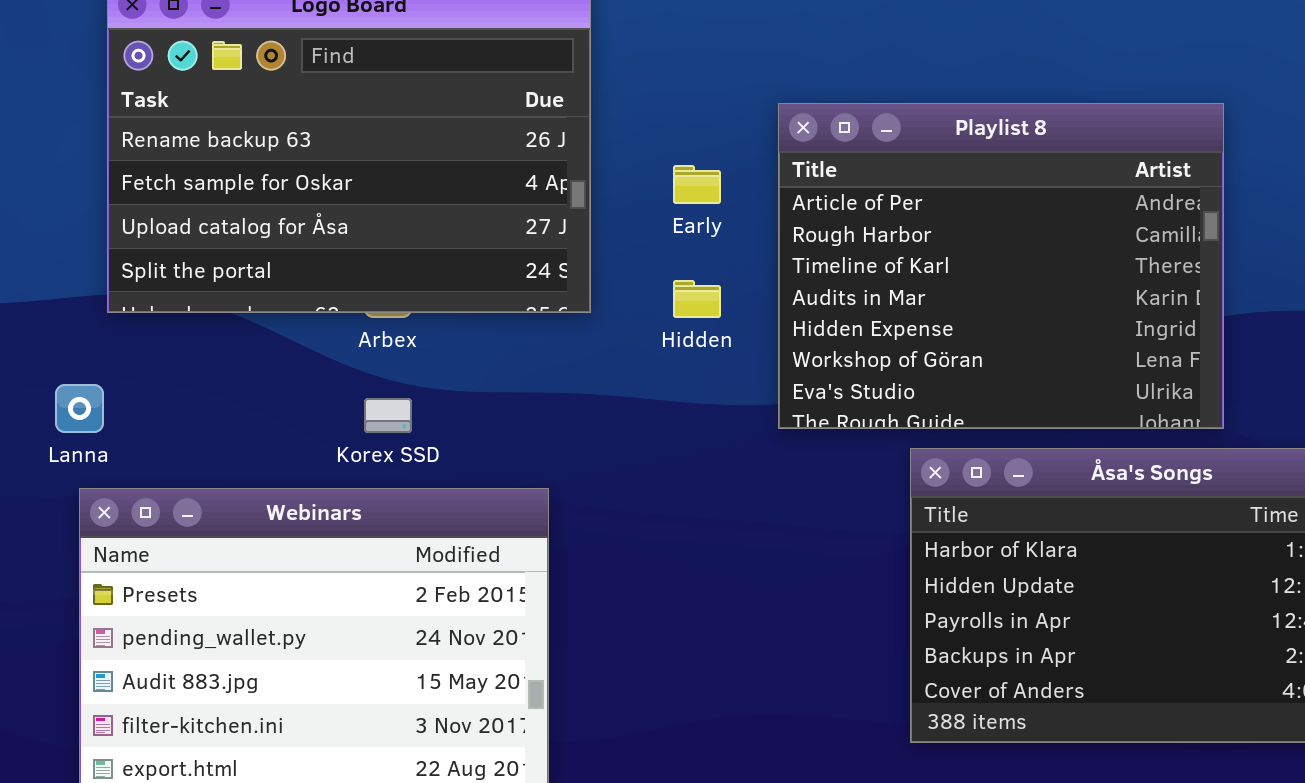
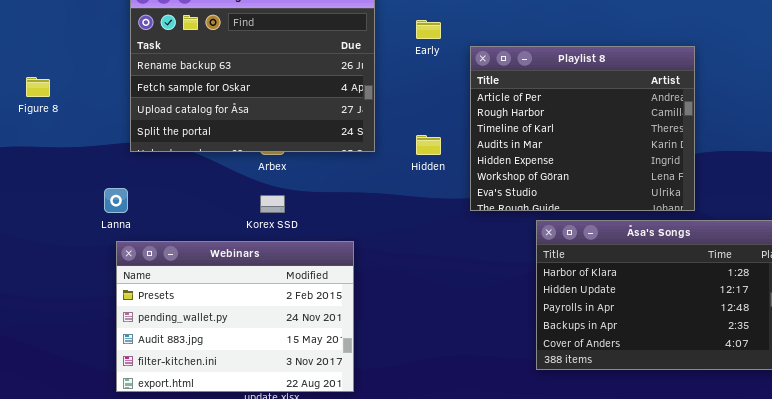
Early: [673,165,721,204] -> [416,20,441,39], moved

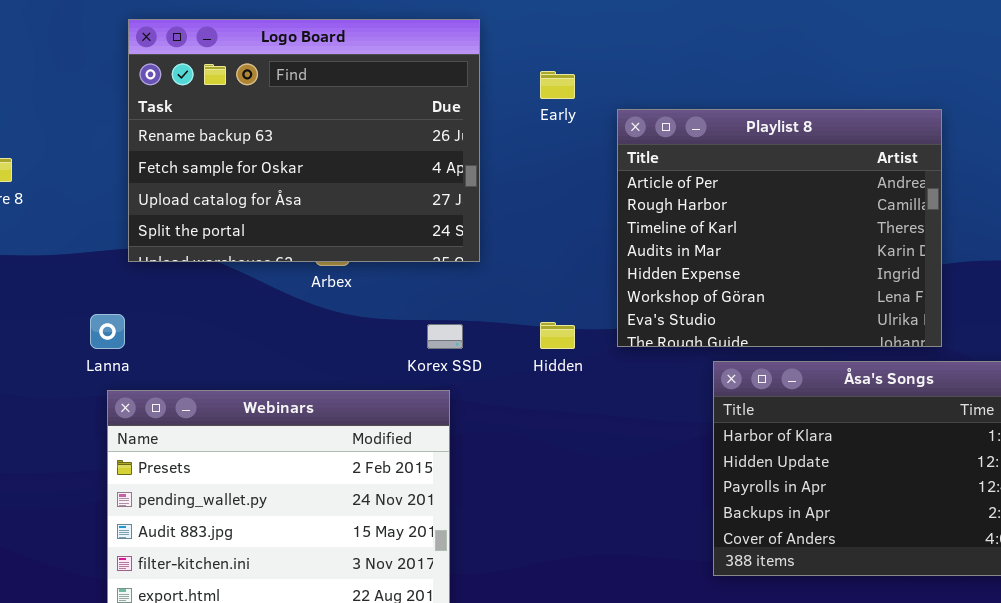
Hidden: [416,135,441,155] -> [540,322,575,349], moved
Korex SSD: [260,195,285,213] -> [427,324,463,349], moved

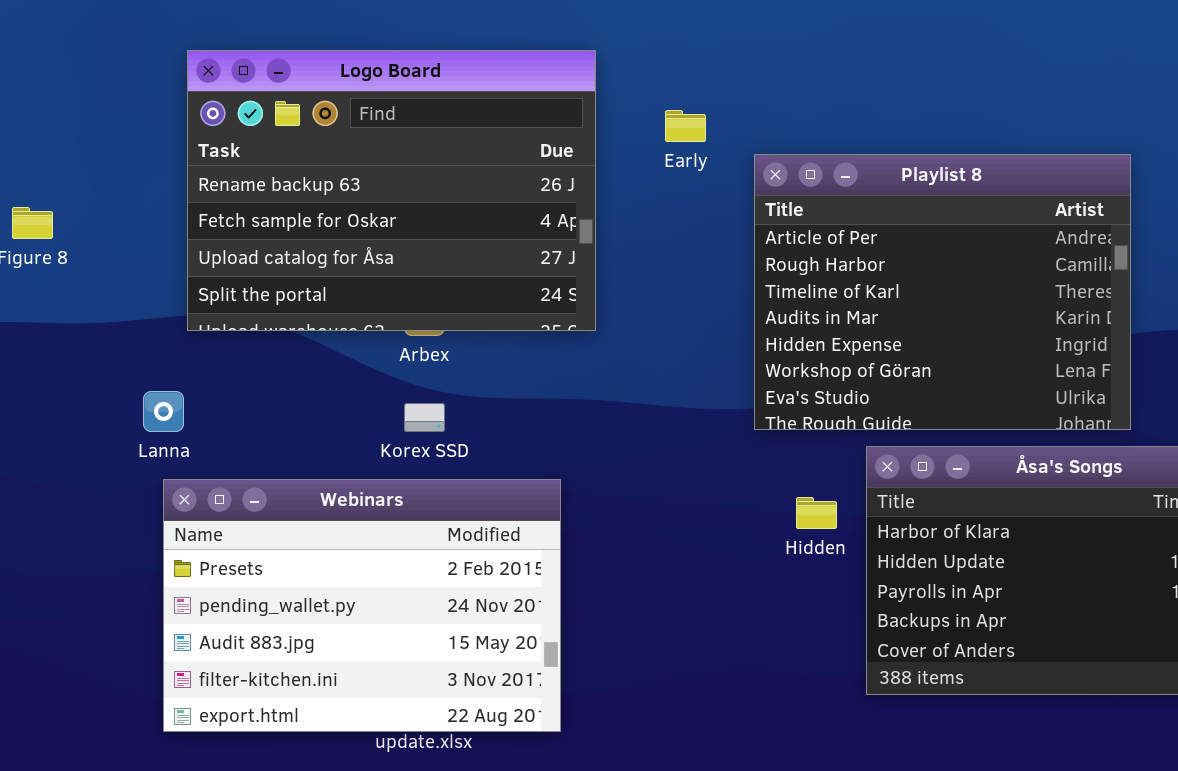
Hidden: [540,322,575,349] -> [796,497,837,529], moved
Korex SSD: [427,324,463,349] -> [404,403,445,432], moved

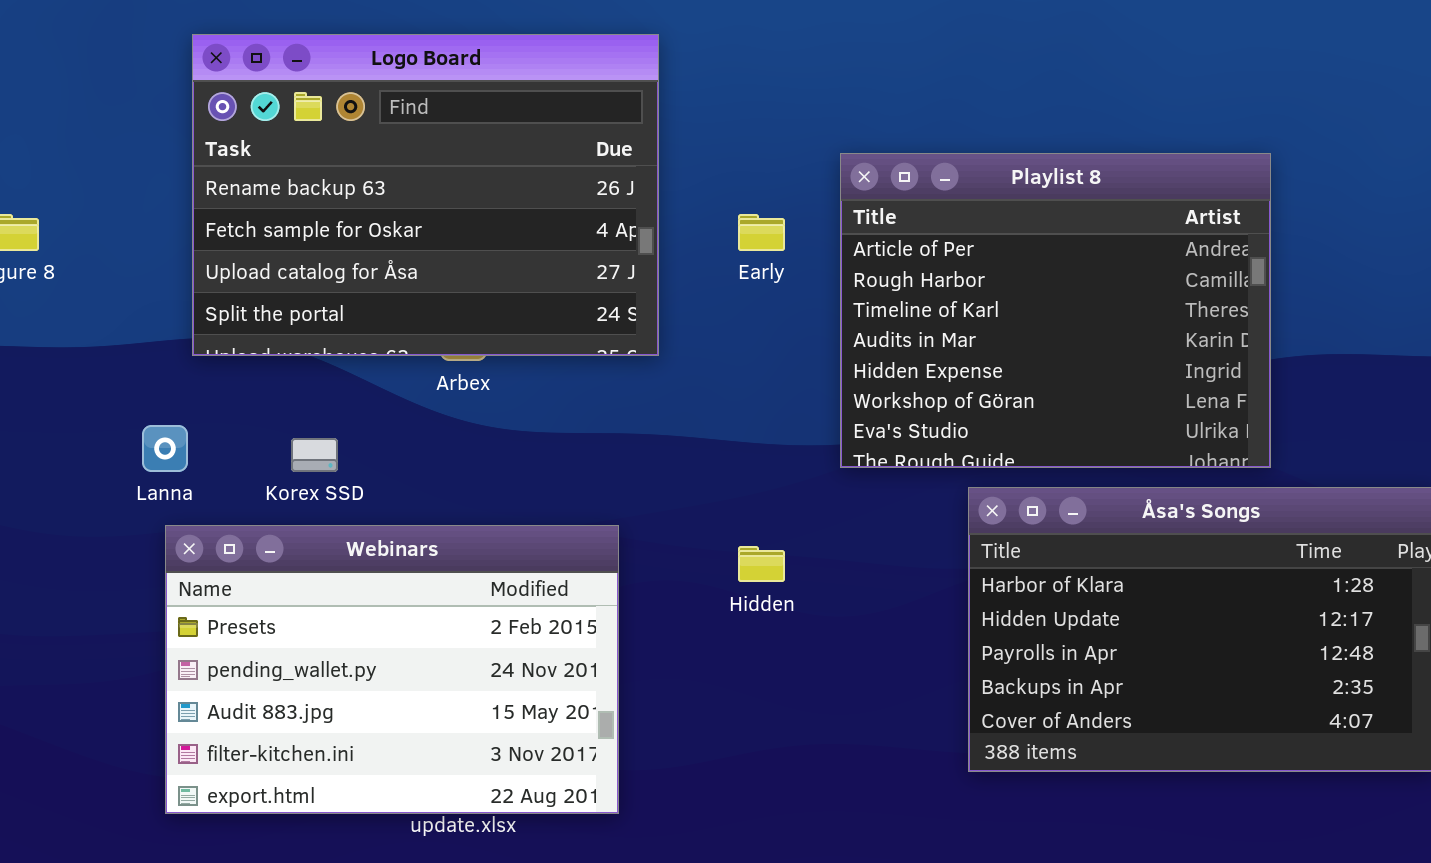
Early: [665,110,706,142] -> [738,214,785,251], moved
Korex SSD: [404,403,445,432] -> [291,438,338,472], moved
Hidden: [796,497,837,529] -> [738,546,785,582], moved

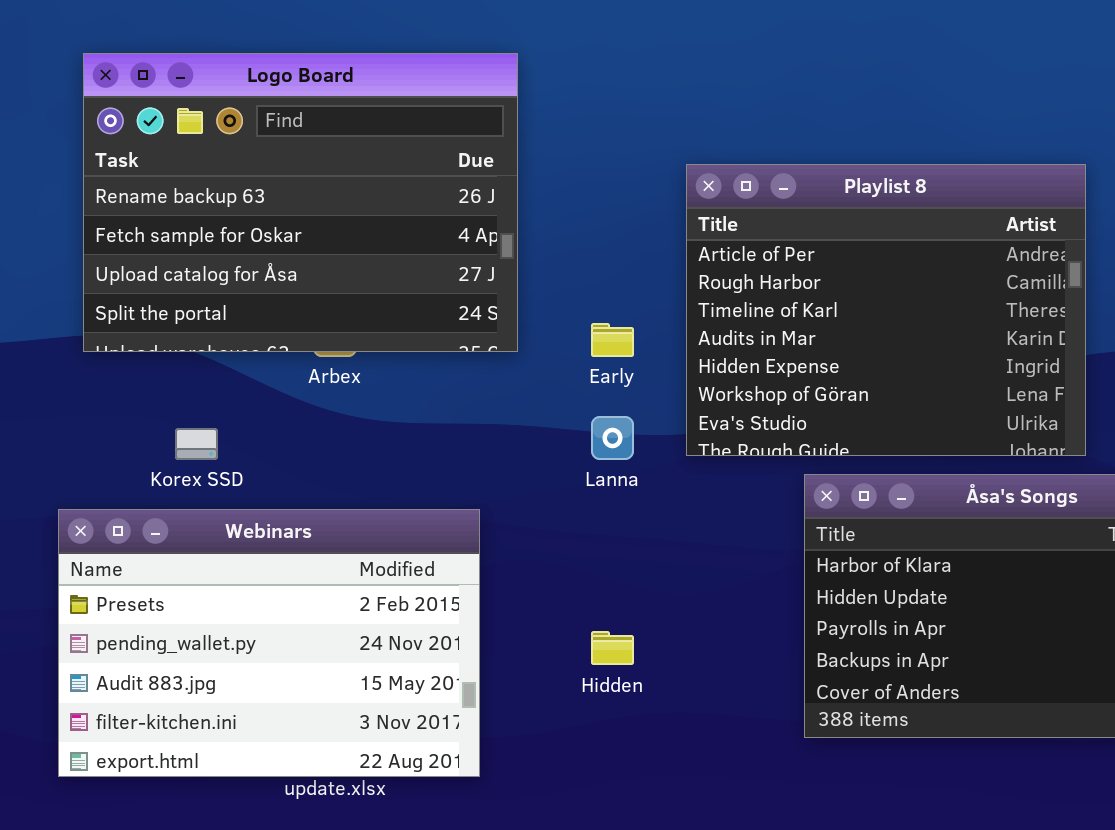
Early: [738,214,785,251] -> [591,323,634,357], moved
Lanna: [142,425,188,472] -> [591,416,634,460], moved
Hidden: [738,546,785,582] -> [591,631,634,665], moved

